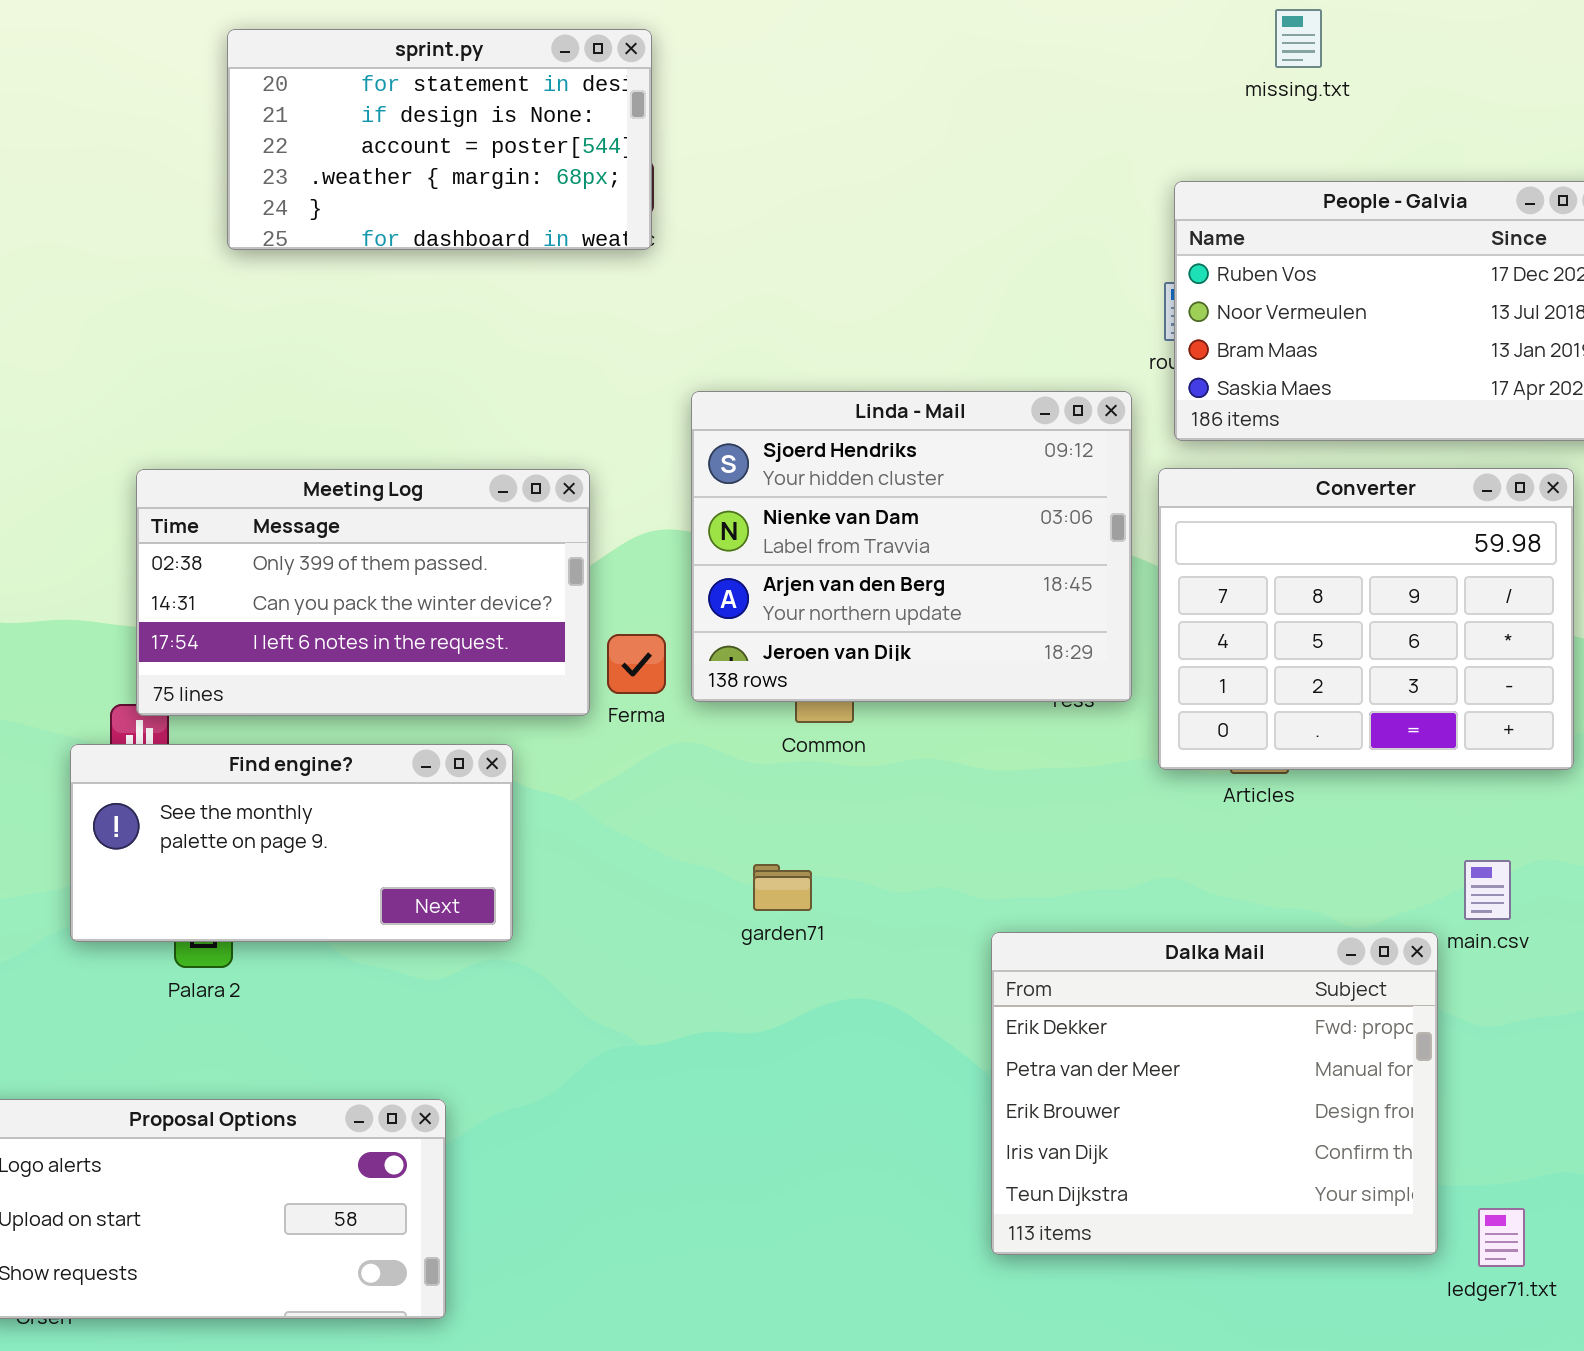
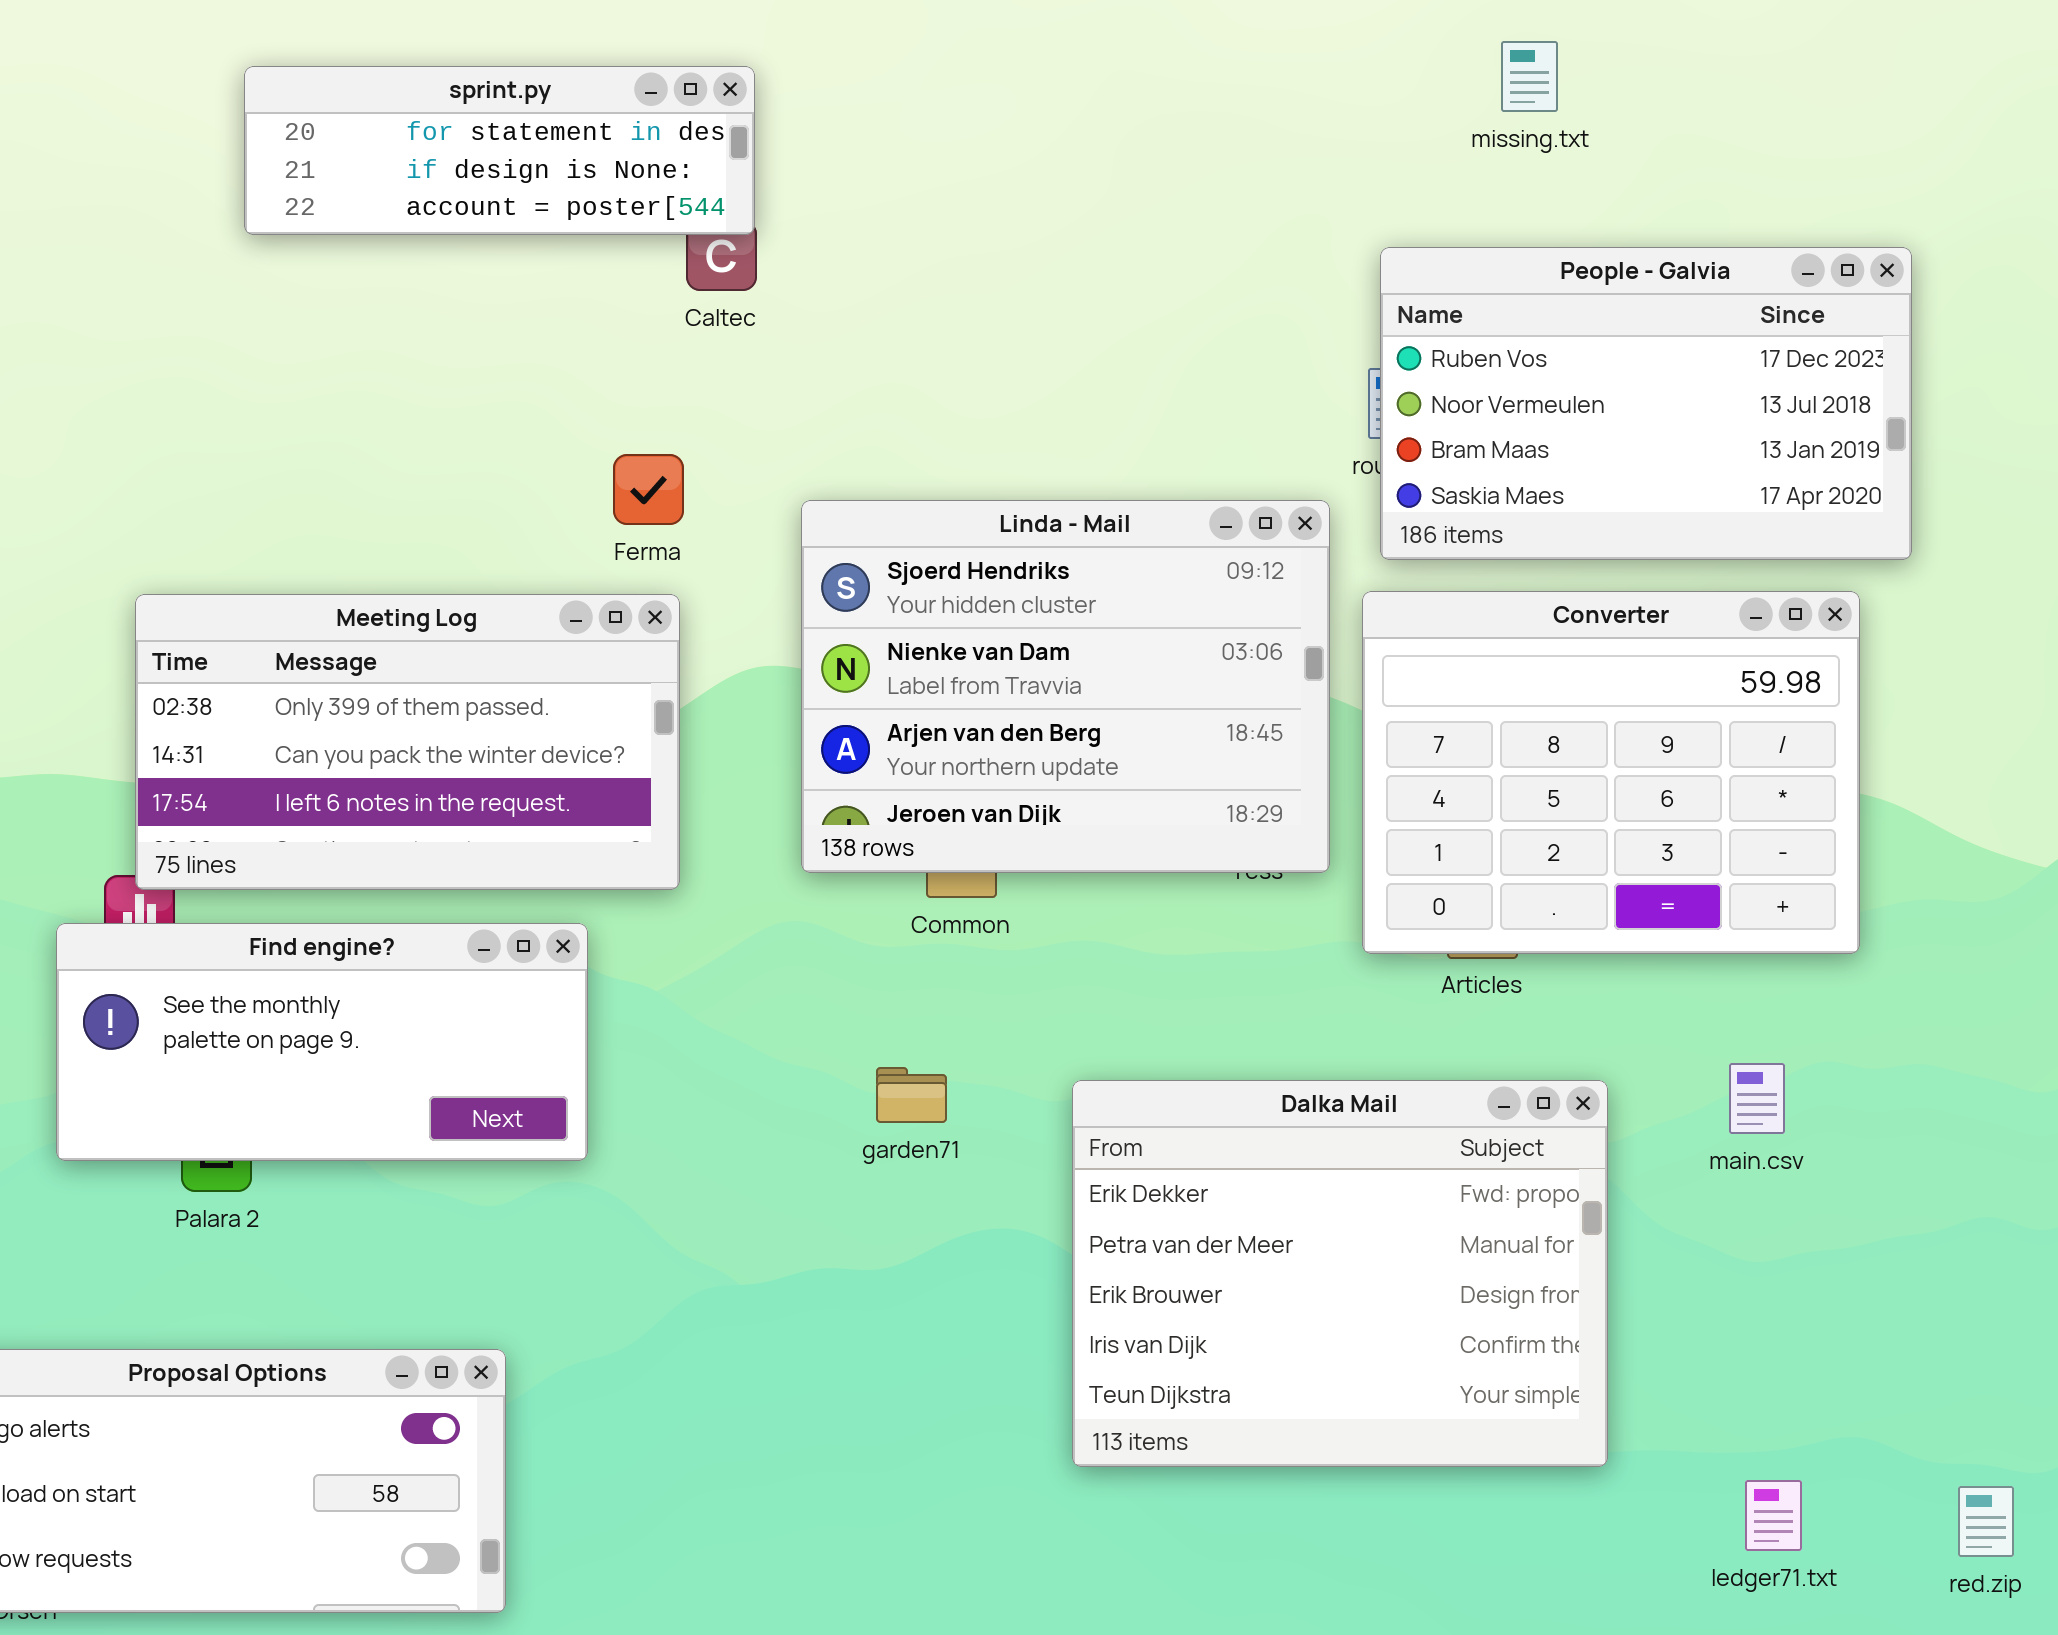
sprint.py: [227,29,652,250] -> [244,66,755,235], resized
Ferma: [607,634,666,694] -> [613,454,684,525], moved
Dalka Mail: [991,932,1438,1255] -> [1072,1080,1608,1467], moved

